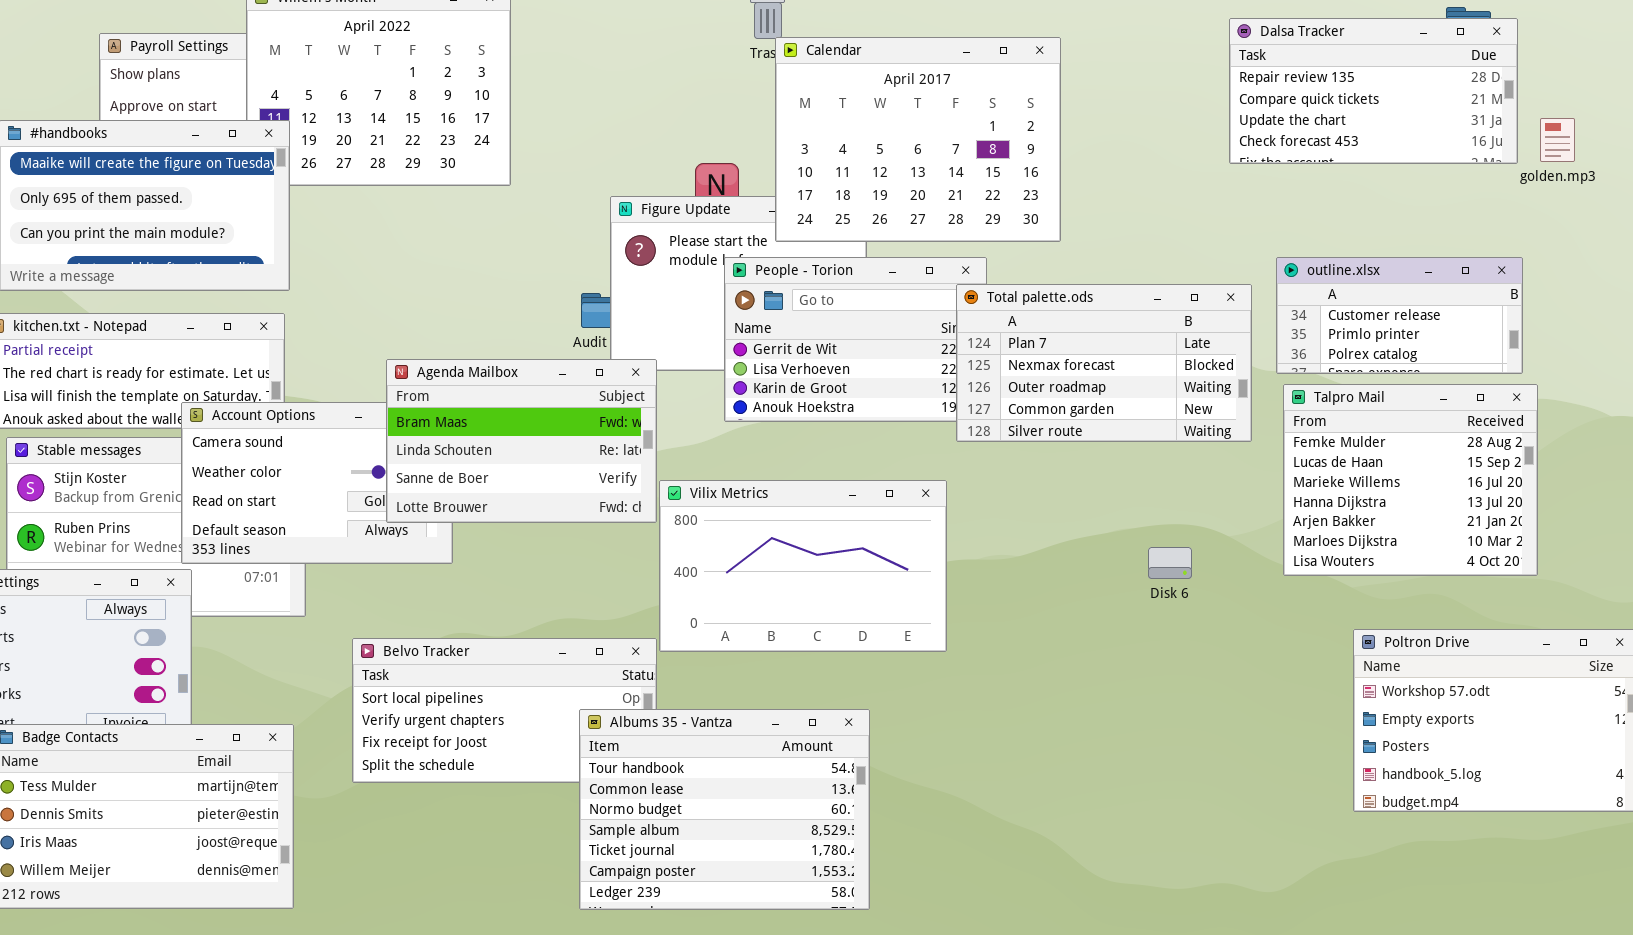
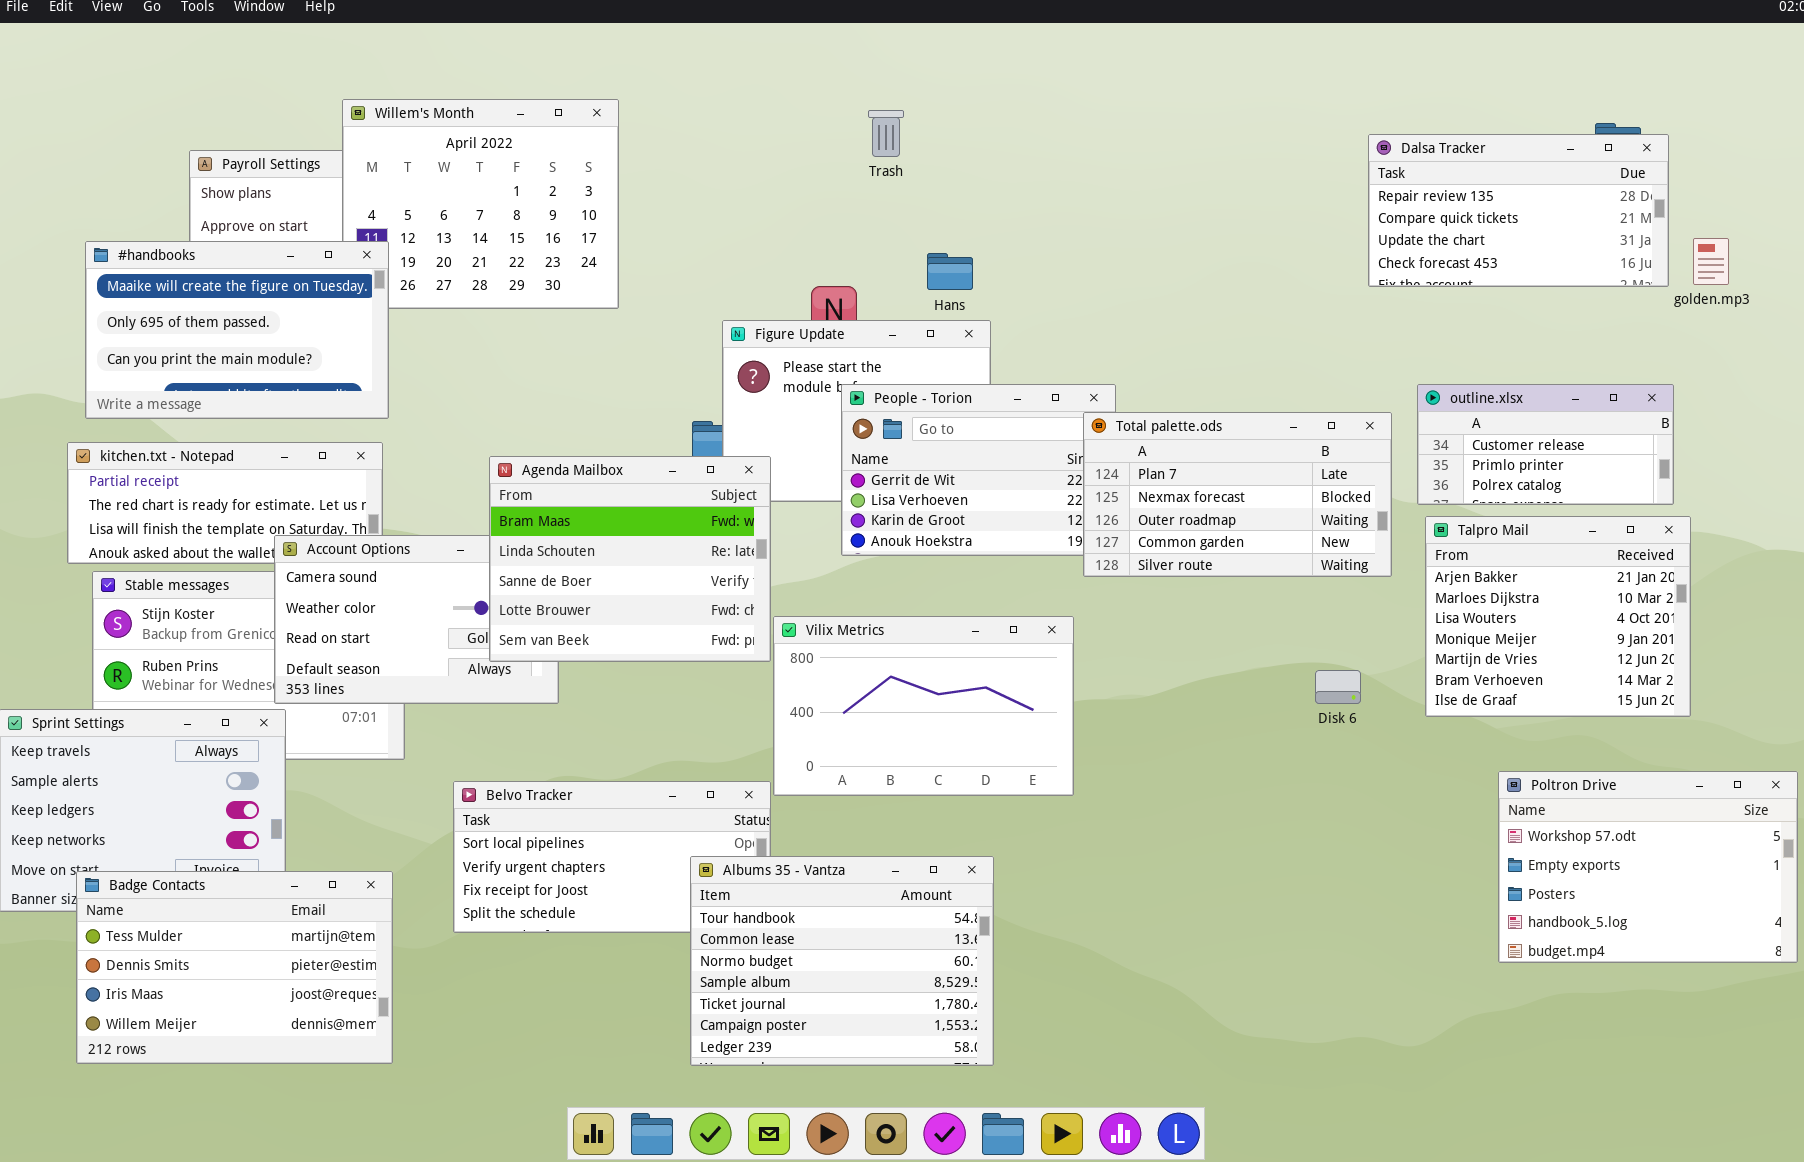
Calendar: [775,37,1061,242] -> none, closed
Agenda Mailbox: [386,359,657,523] -> [489,456,771,662], resized
Talpro Mail: [1283,384,1538,576] -> [1425,516,1691,717], scrolled down 4 rows
Disk 6: [1148,547,1192,579] -> [1315,670,1361,704], moved

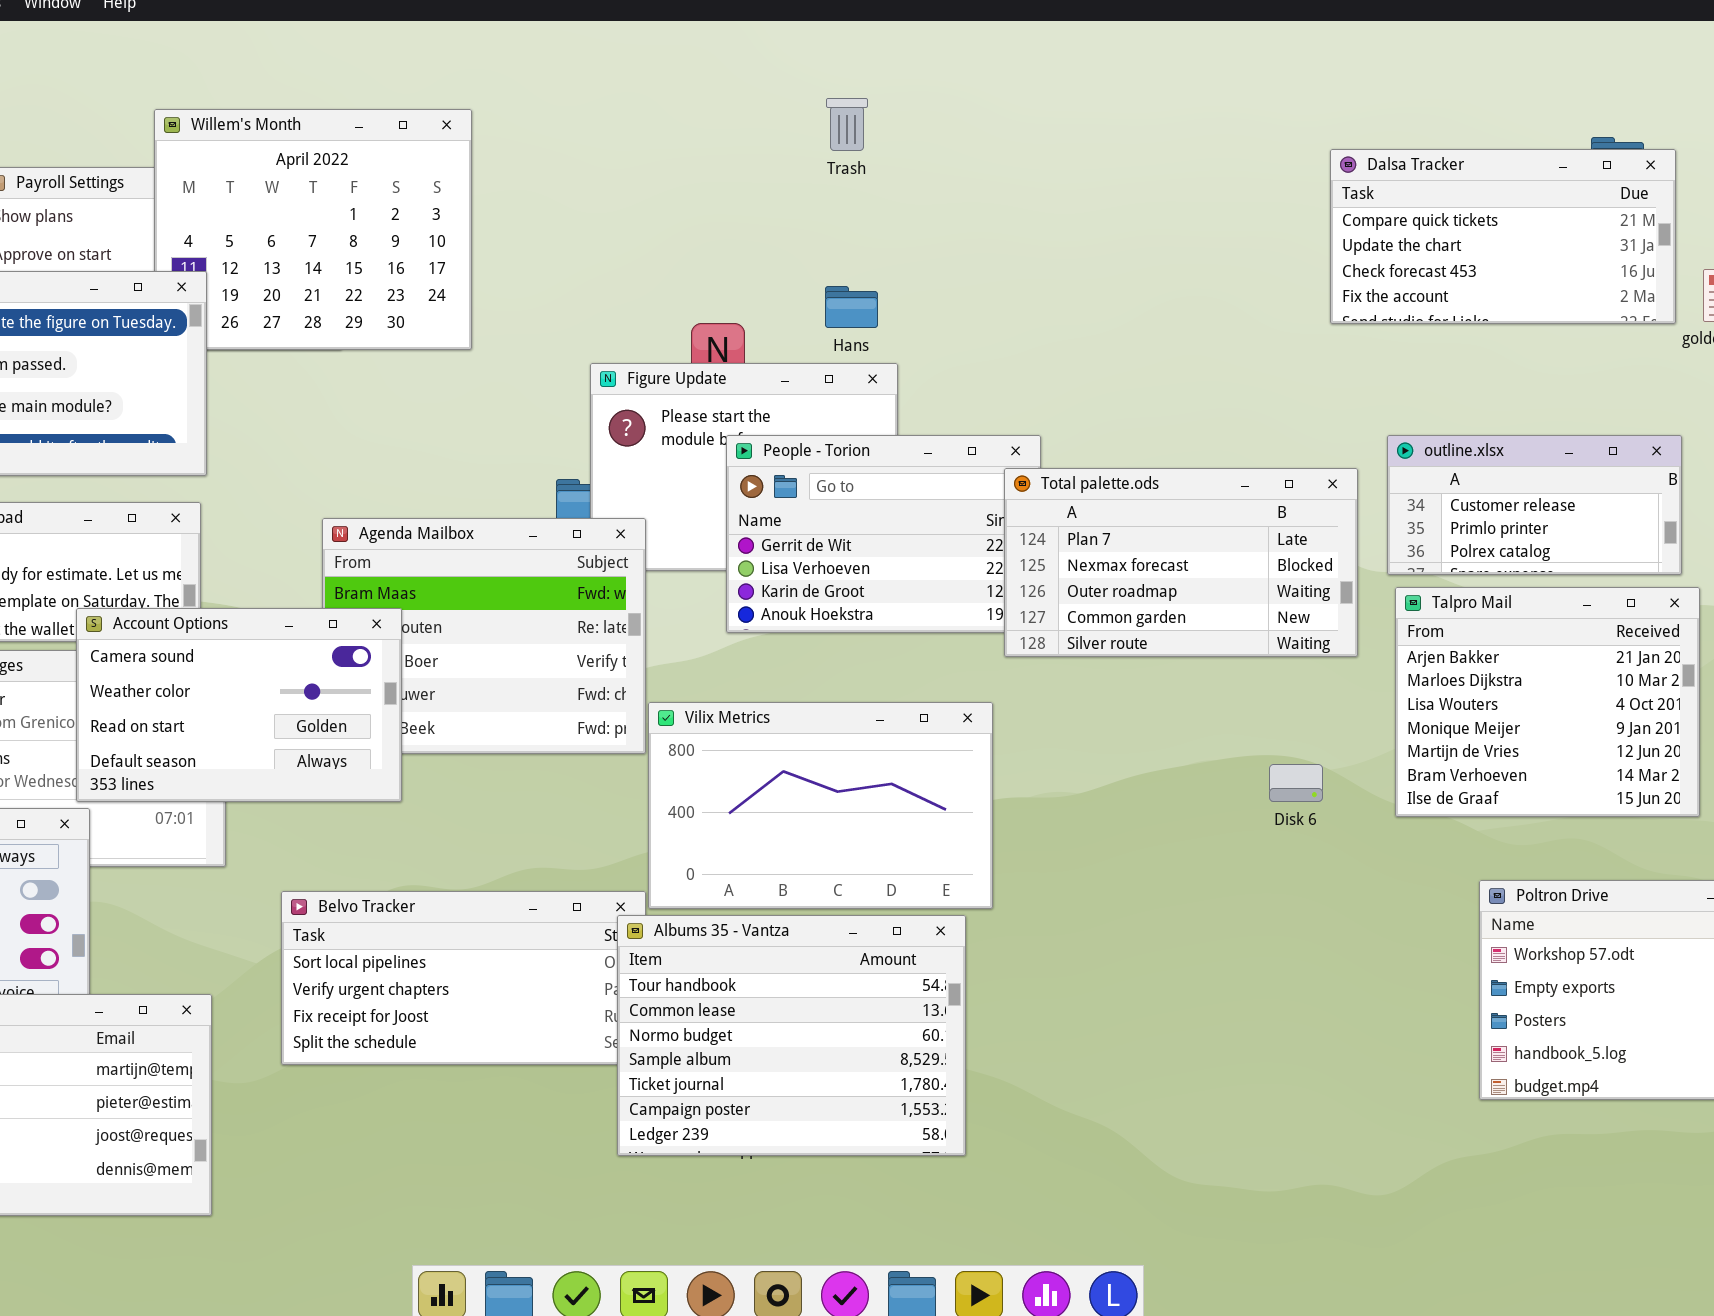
Trash: [868,110,904,157] -> [826,98,868,151], moved
Dalsa Tracker: [1368,134,1669,287] -> [1330,149,1676,324], scrolled down 1 row
Account Options: [274,535,559,704] -> [76,608,402,802], raised
Albums 35 - Vantza: [690,856,994,1066] -> [617,915,966,1156], moved

